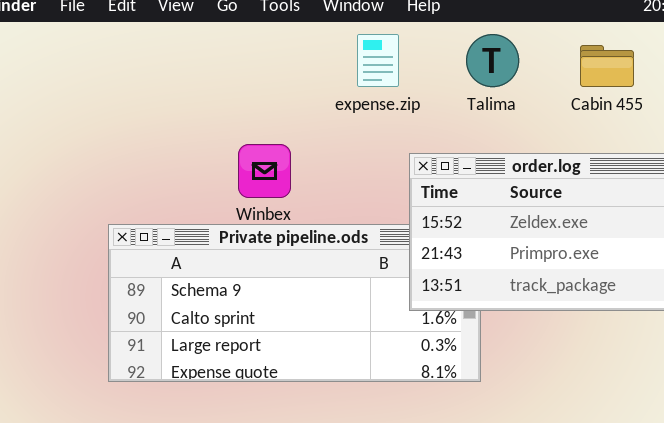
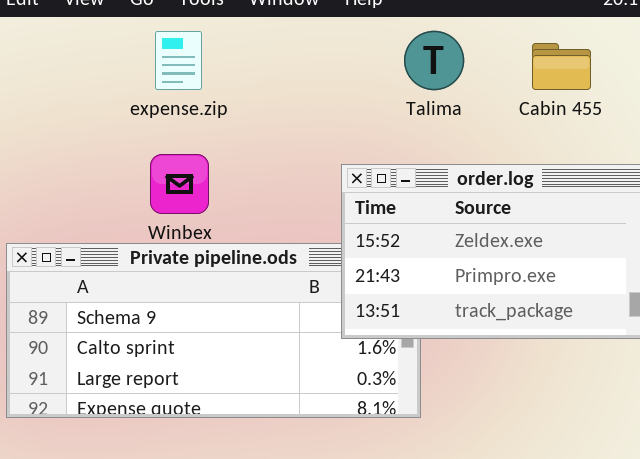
expense.zip: [357,34,399,87] -> [155,31,202,90], moved

